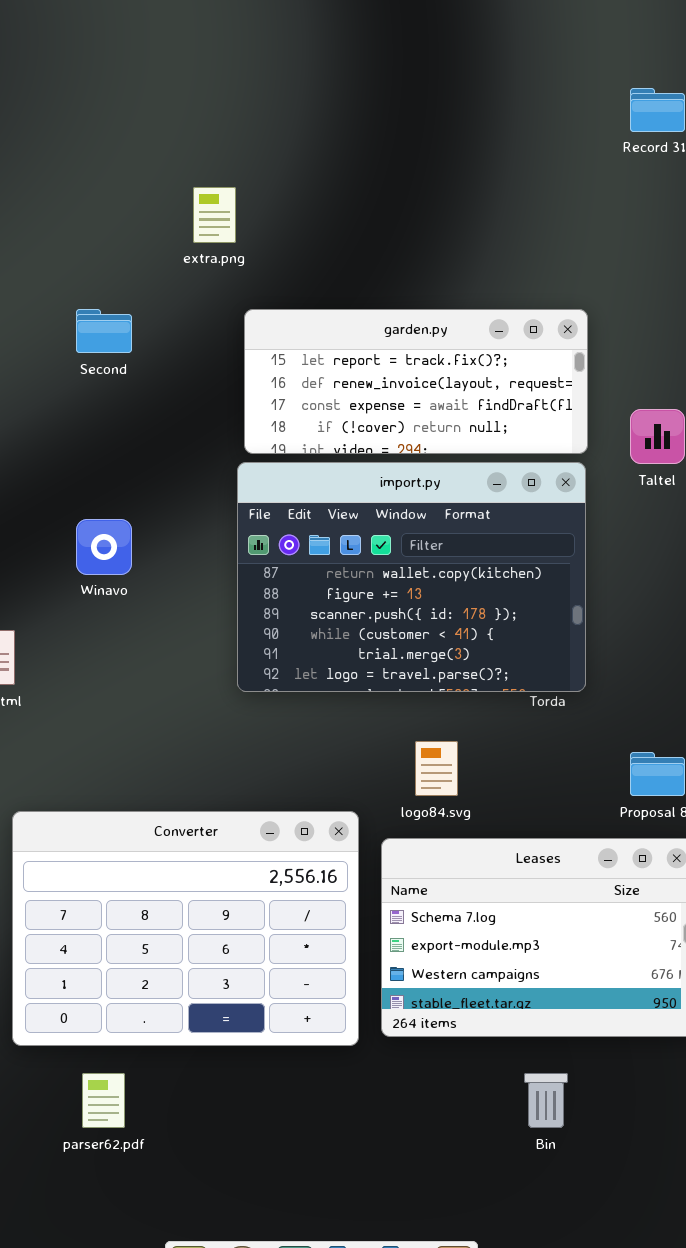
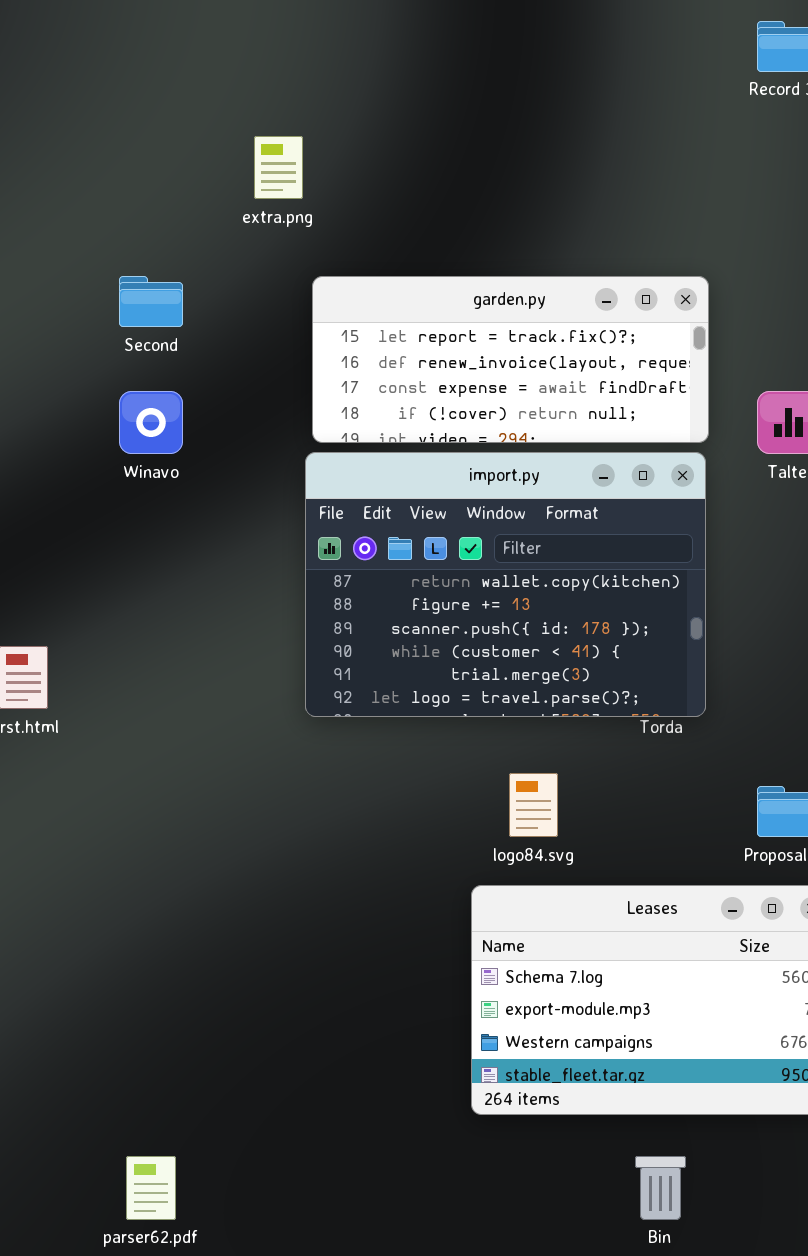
Winavo: [76,519,132,575] -> [119,391,183,454], moved
Converter: [12,811,359,1046] -> none, closed

